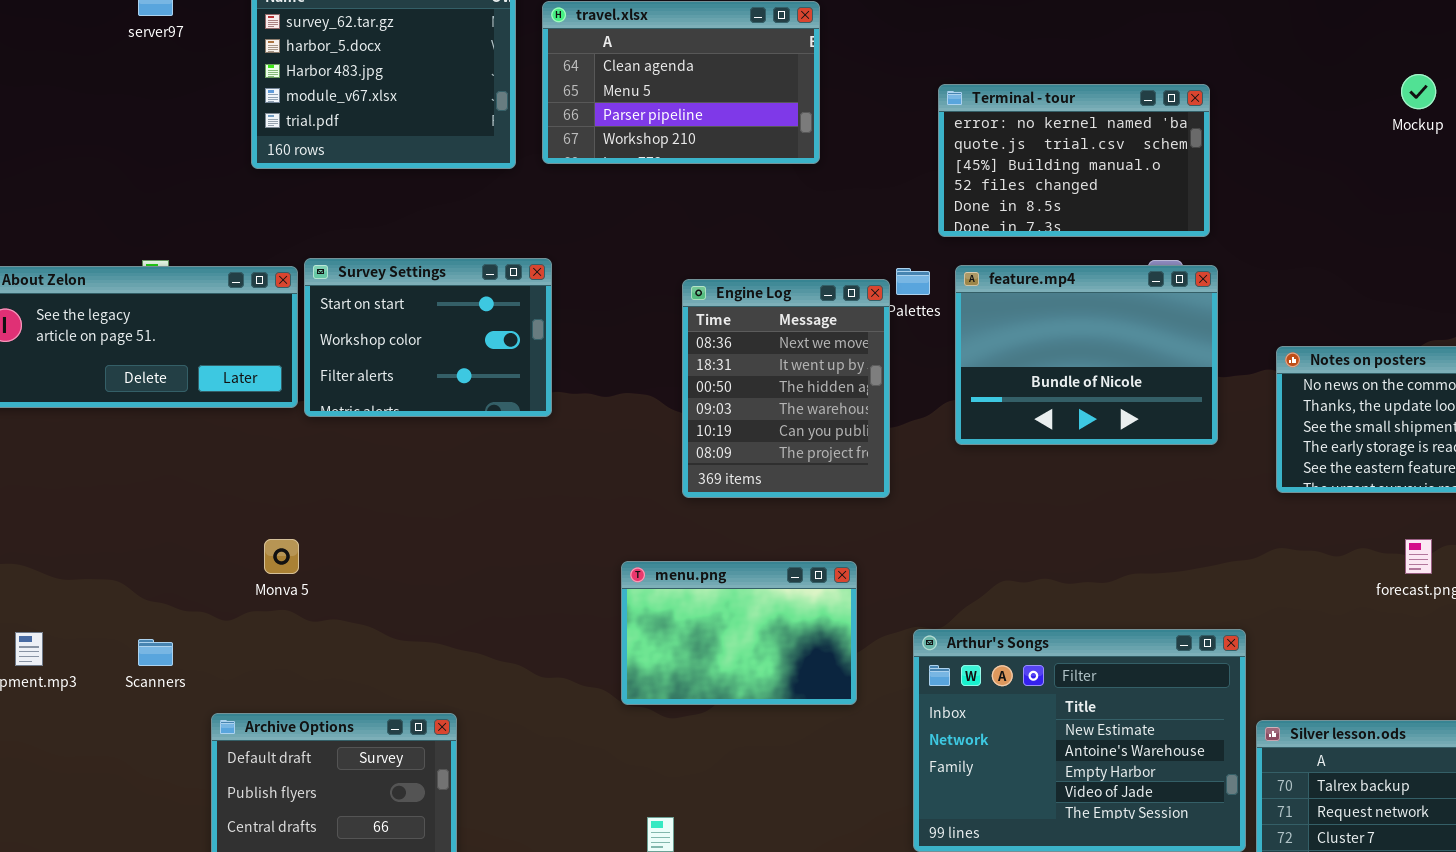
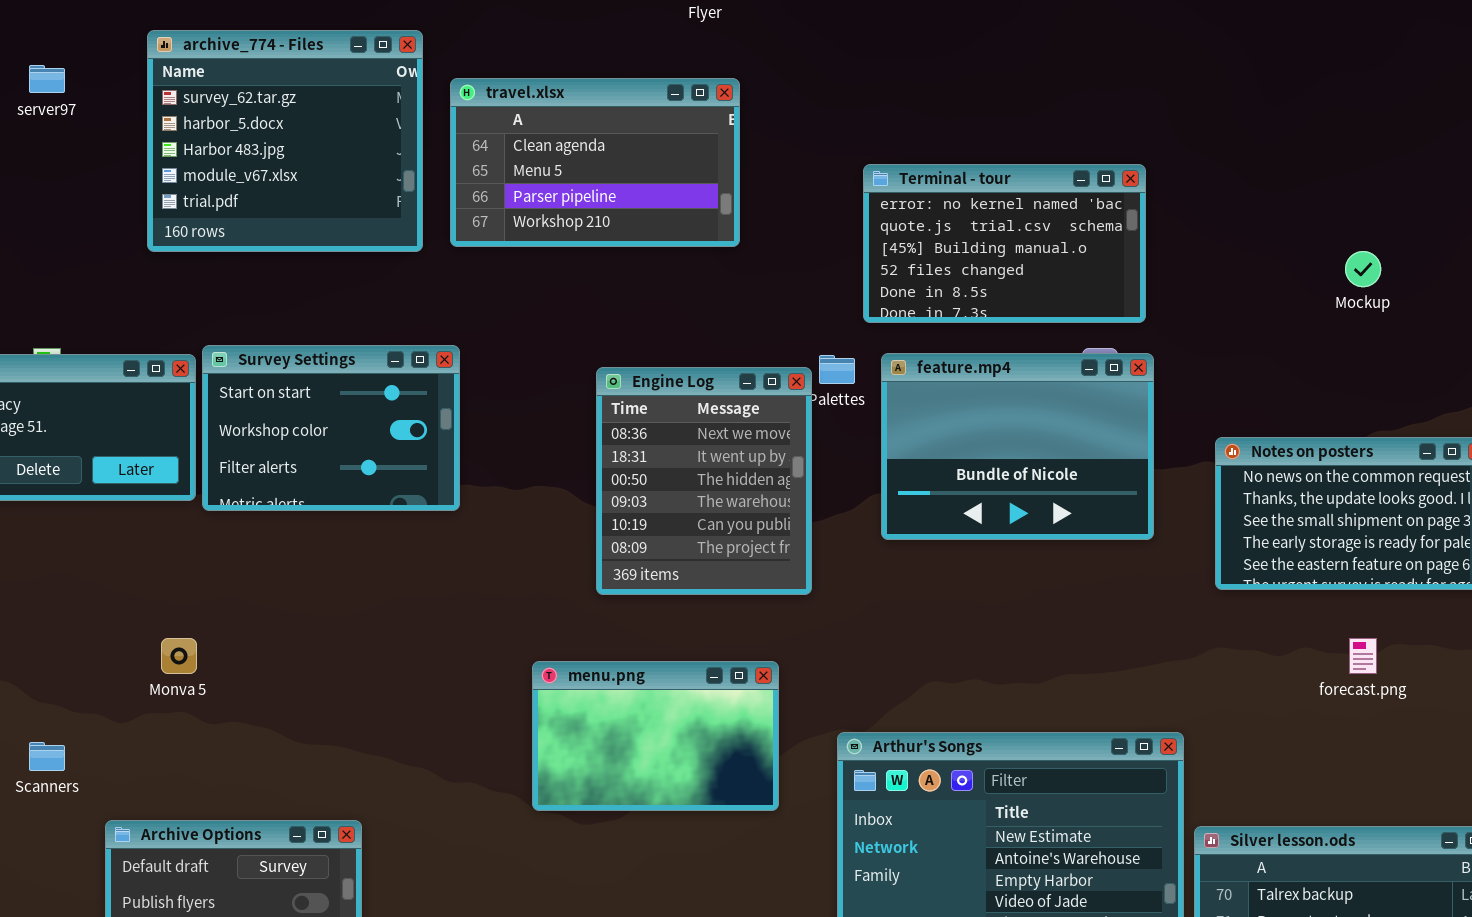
Mockup: [1401,74,1436,109] -> [1345,251,1381,287], moved

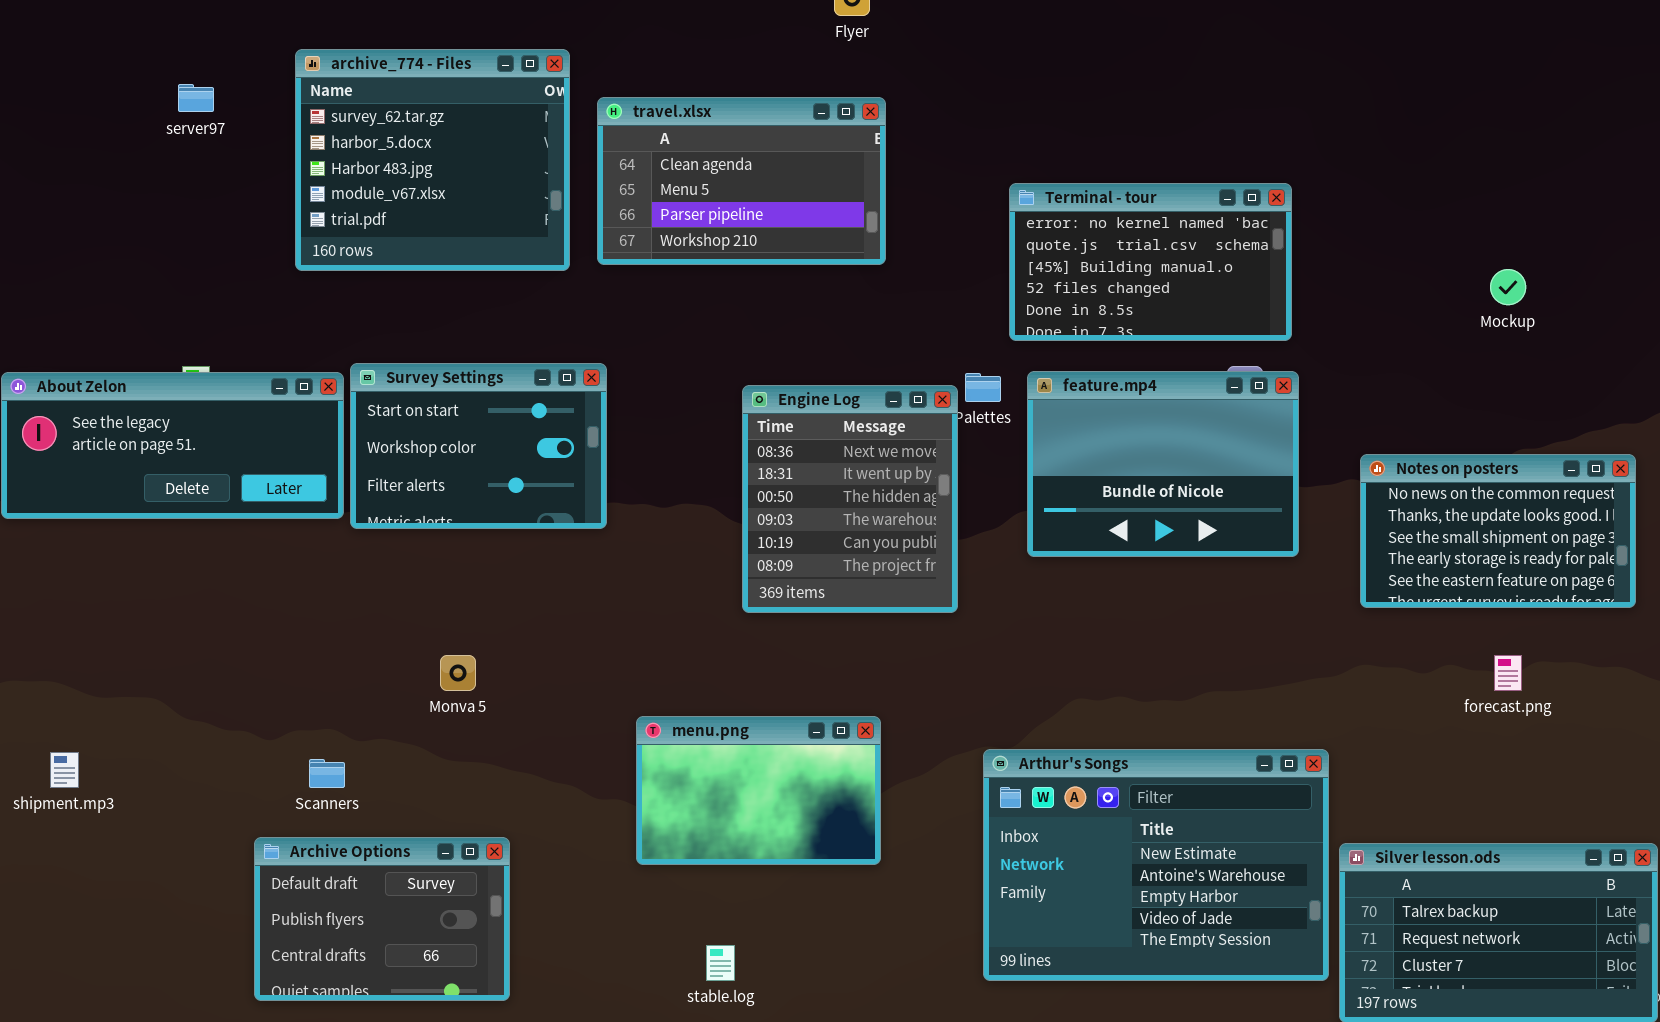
Monva 5: [161,638,197,674] -> [440,655,476,691], moved
menu.png: [532,661,779,811] -> [636,716,881,865], moved
Scanners: [29,742,65,771] -> [309,759,345,788], moved

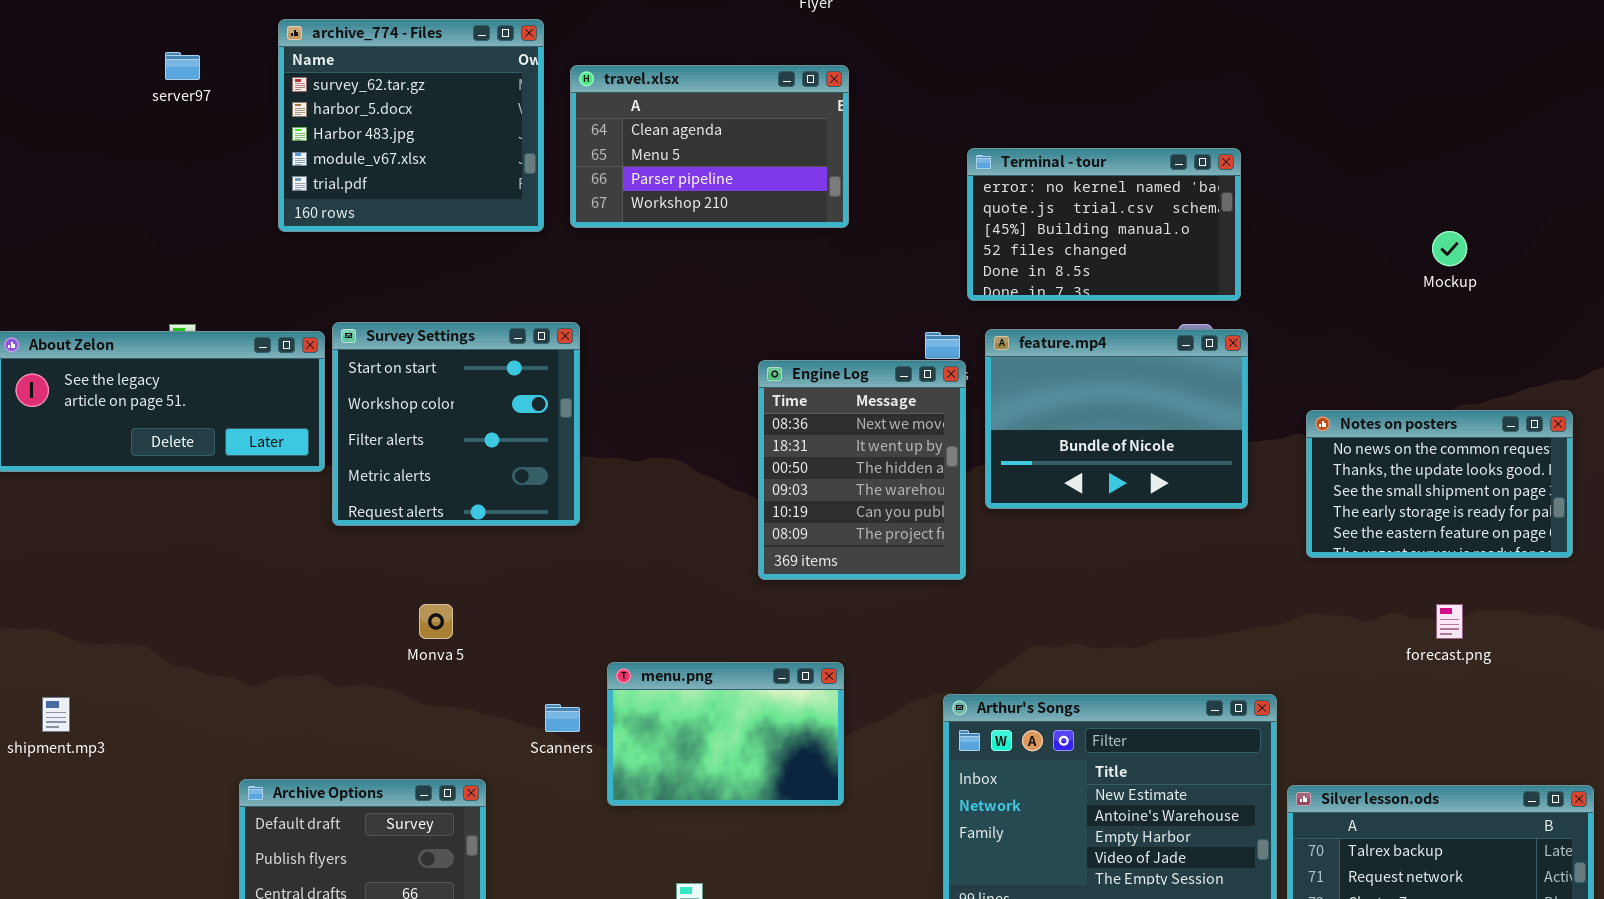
Survey Settings: [350,363,607,529] -> [332,322,580,526], resized
Engine Log: [742,385,958,613] -> [758,360,966,580], moved
Scanners: [309,759,345,788] -> [545,704,580,732], moved

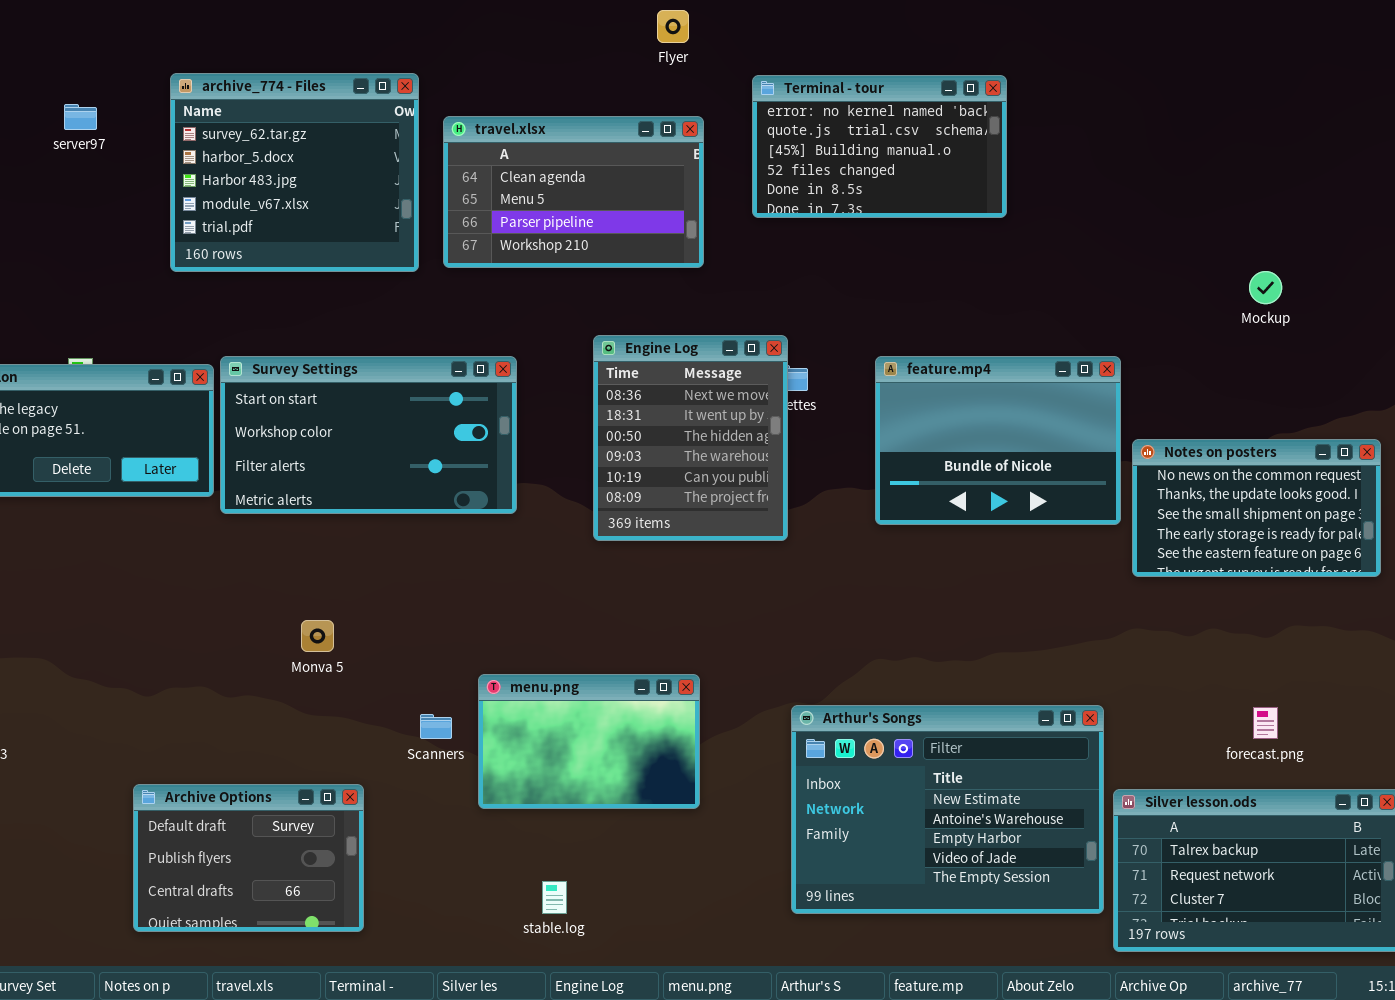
Terminal - tour: [967,148,1241,301] -> [752,75,1007,218], moved
Survey Settings: [332,322,580,526] -> [220,356,517,514], resized
feature.mp4: [985,329,1248,509] -> [875,356,1121,525], moved
Engine Log: [758,360,966,580] -> [593,335,788,541], moved
forecast.png: [1436,604,1463,639] -> [1253,707,1278,739], moved

